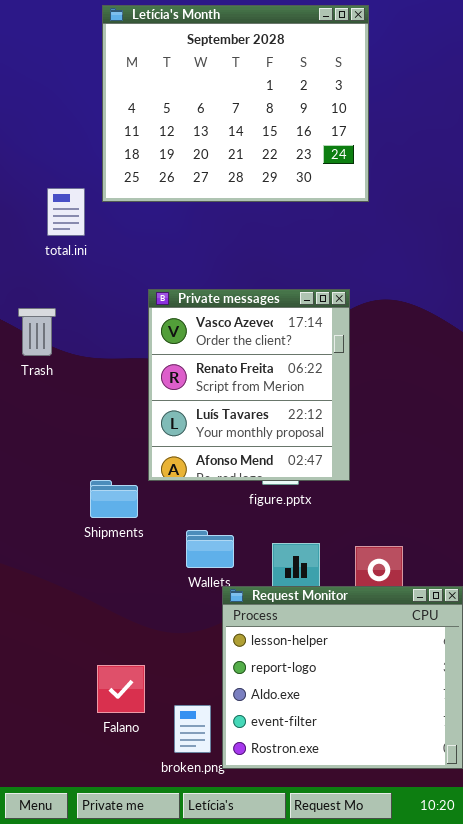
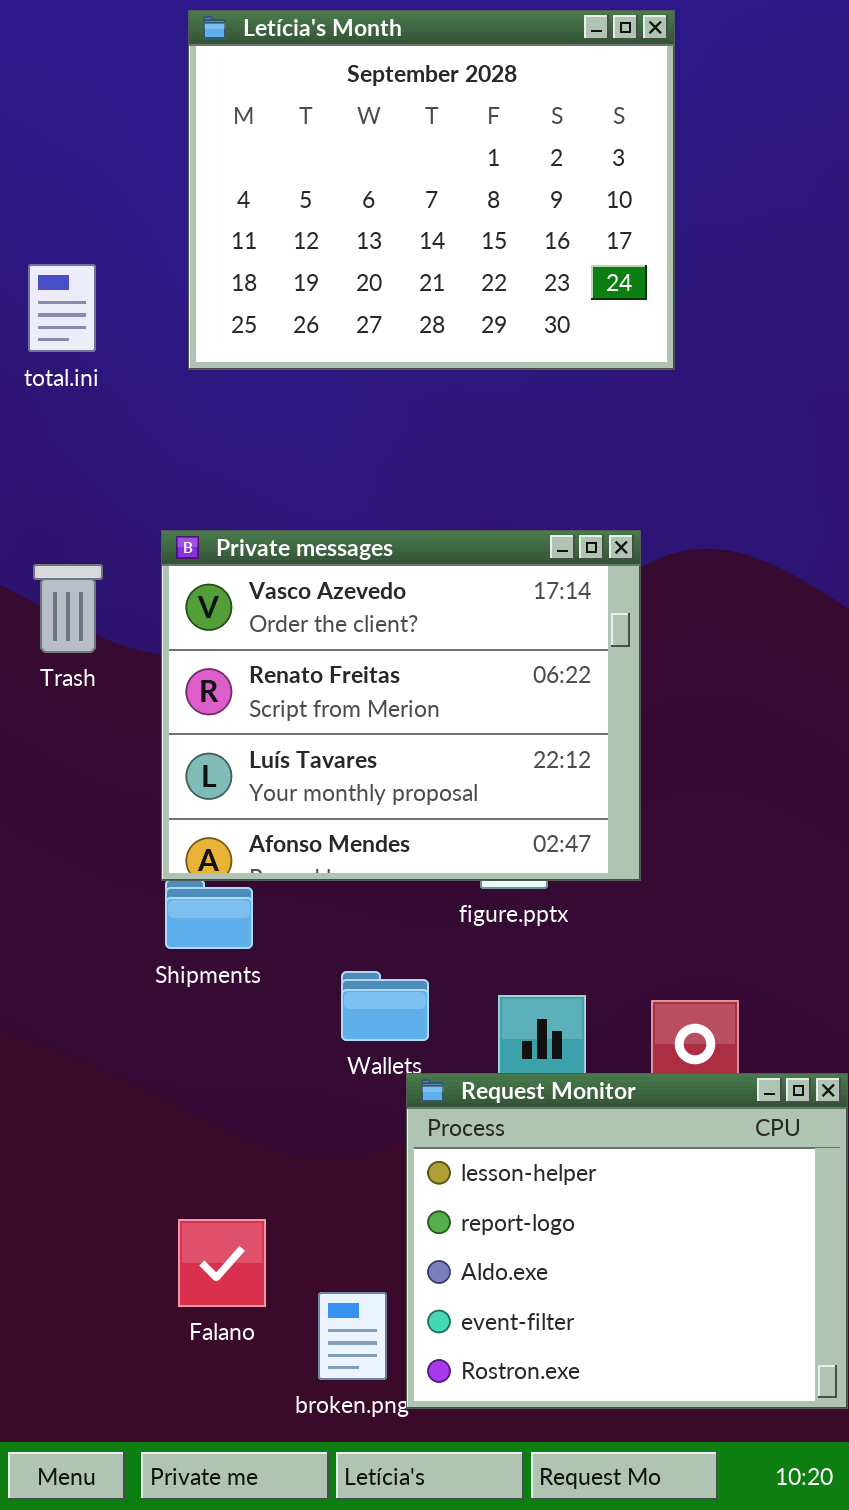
total.ini: [47,188,85,236] -> [28,264,96,352], moved
Private messages: [148,289,350,481] -> [161,530,641,881], resized

